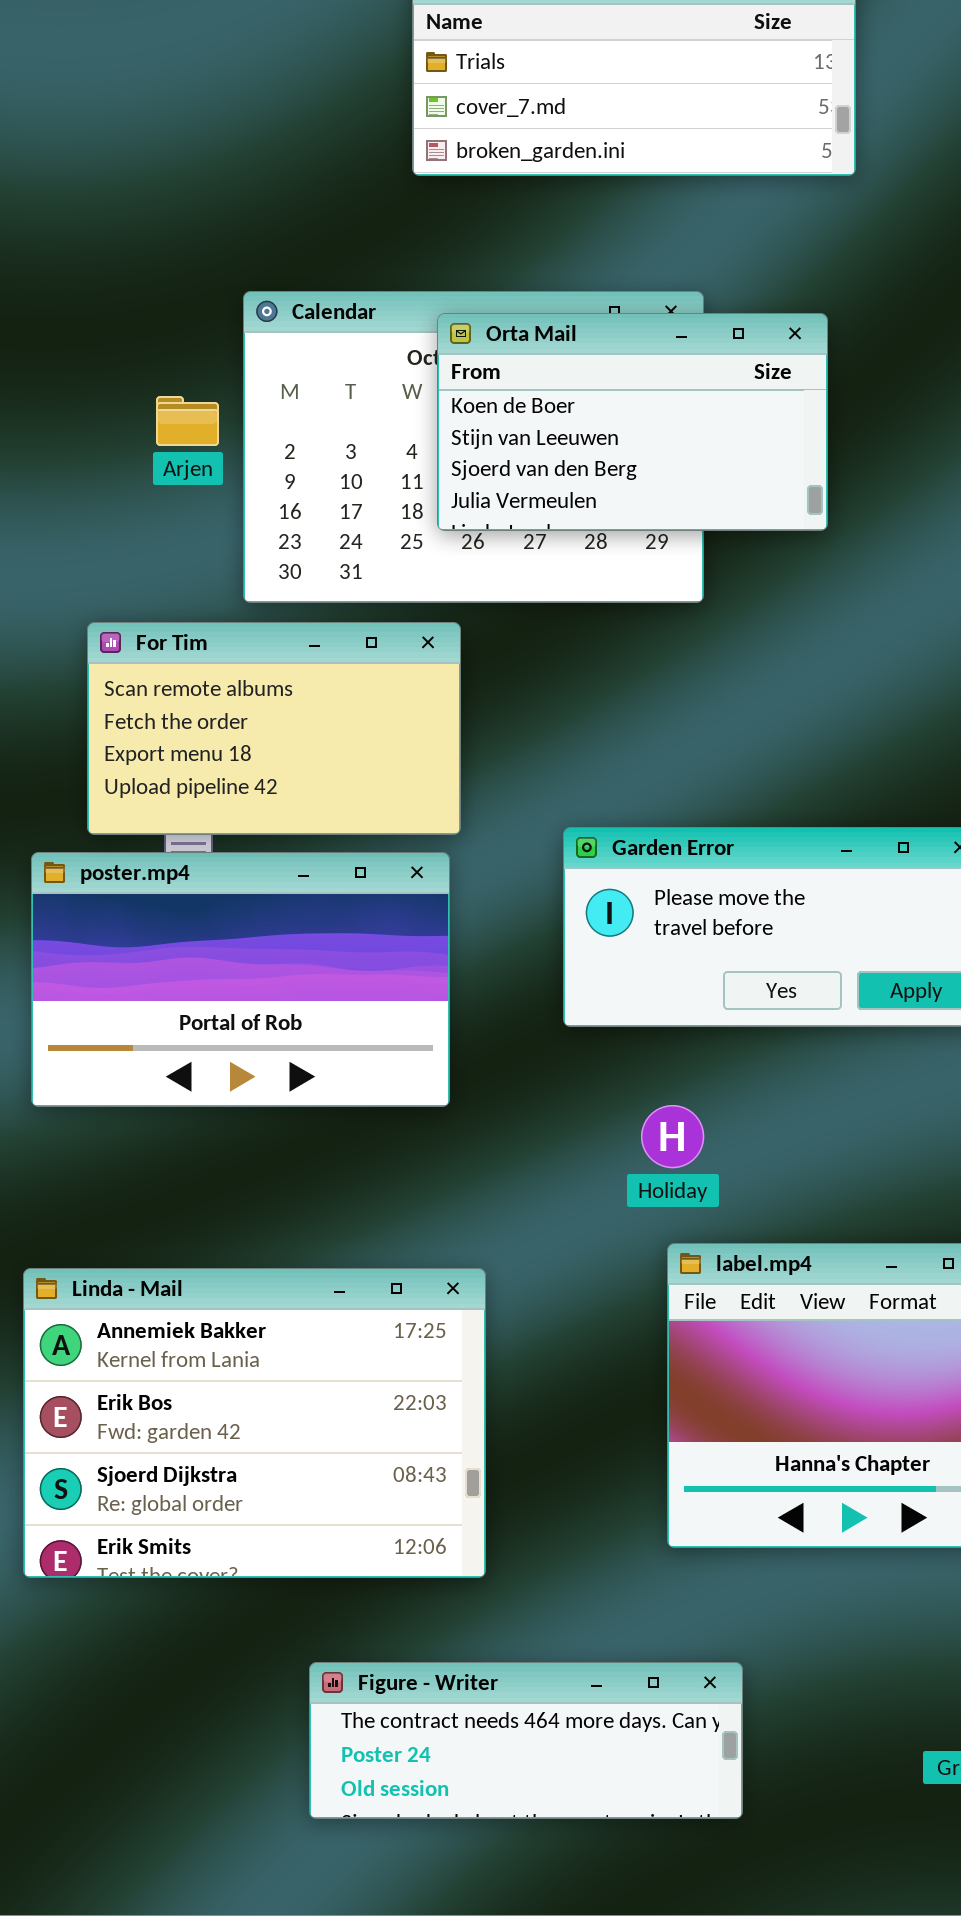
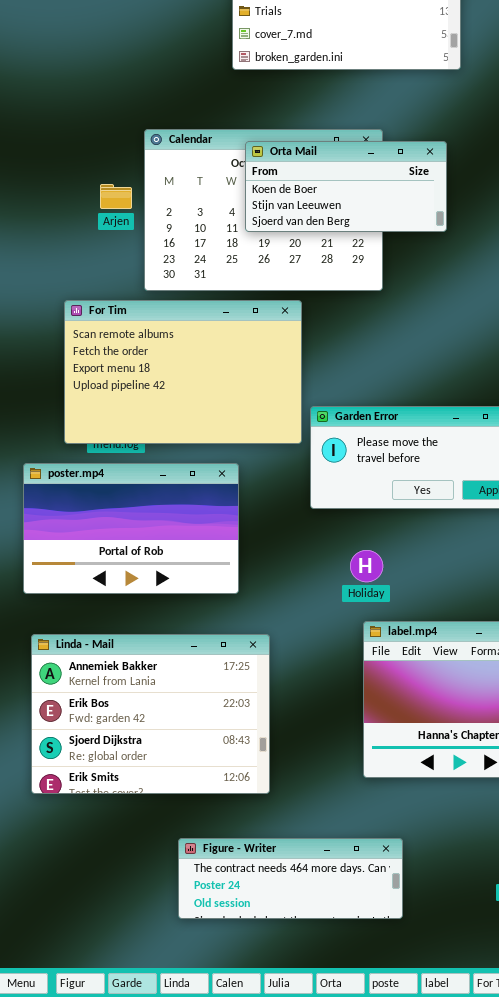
Orta Mail: [437,313,828,531] -> [245,141,447,232], resized
For Tim: [87,622,461,835] -> [64,300,302,444], resized
poster.mp4: [31,852,450,1107] -> [23,463,239,594], moved

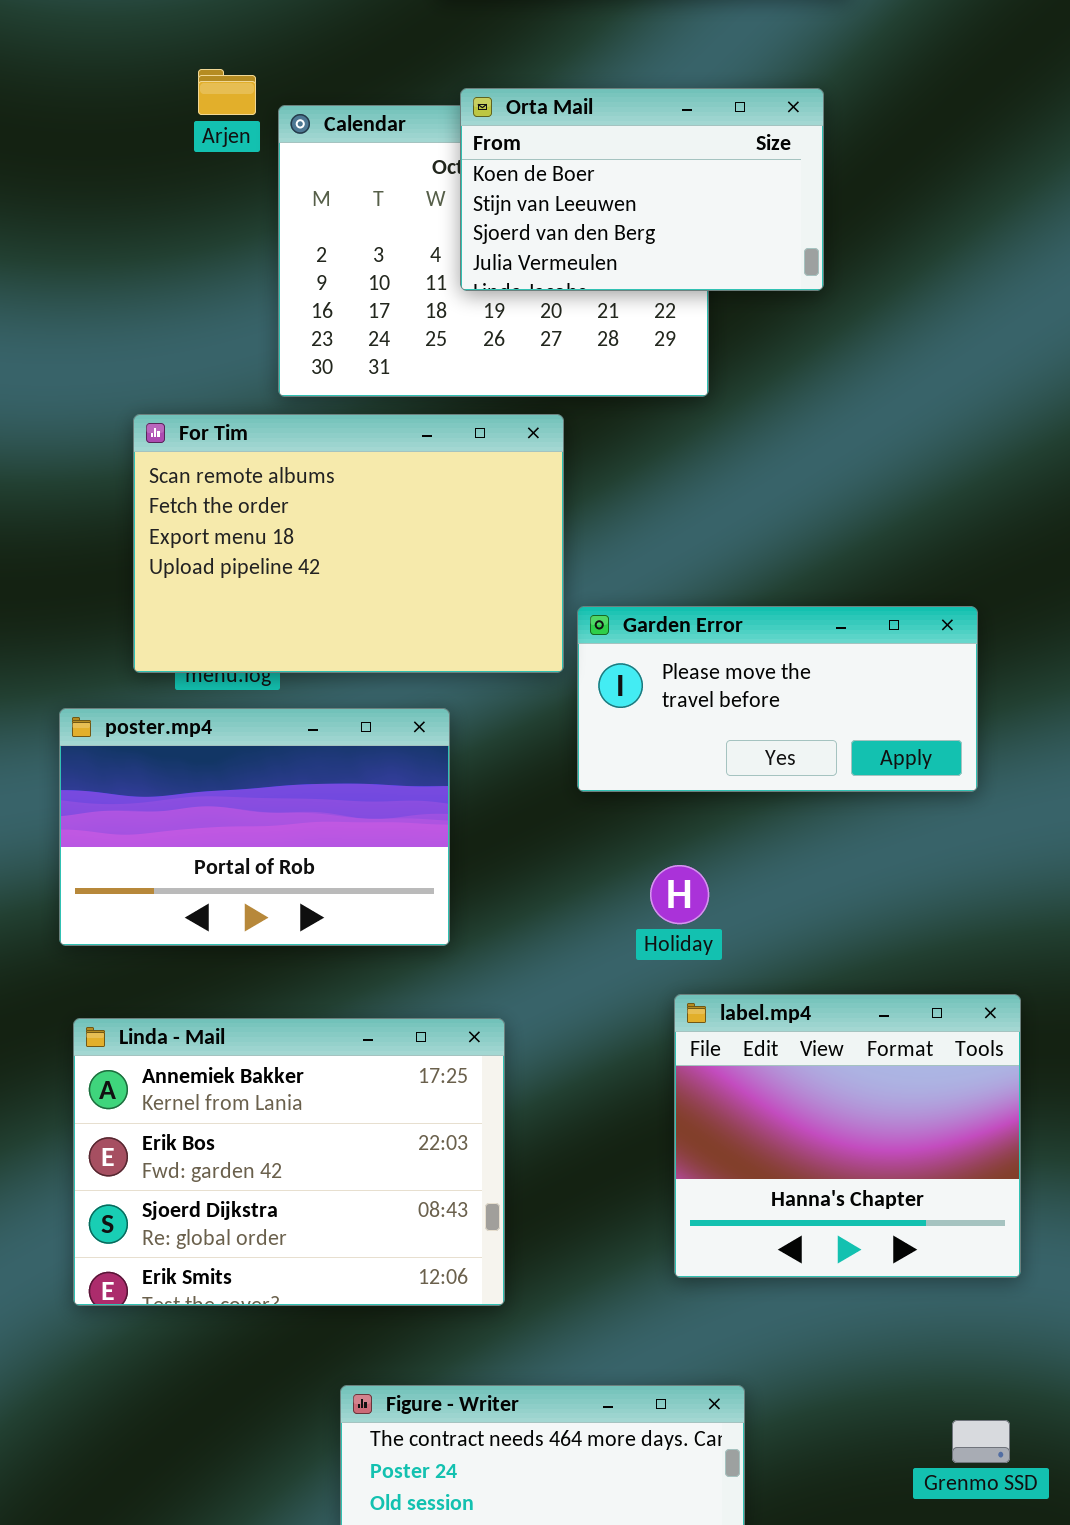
Orta Mail: [245,141,447,232] -> [460,88,824,291], resized
Arjen: [100,184,132,209] -> [198,69,256,115], moved

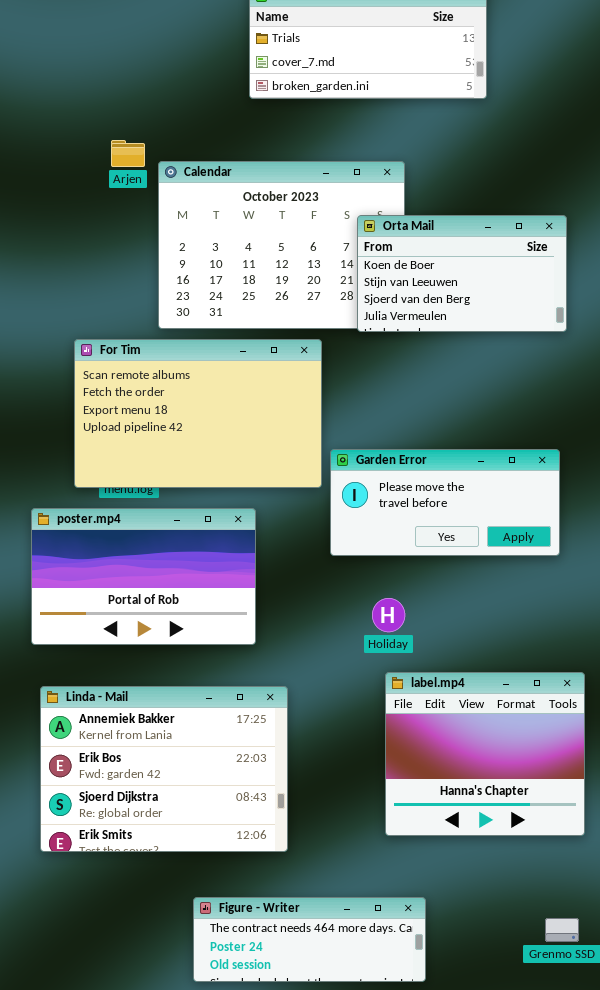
Orta Mail: [460,88,824,291] -> [357,215,567,332], moved

